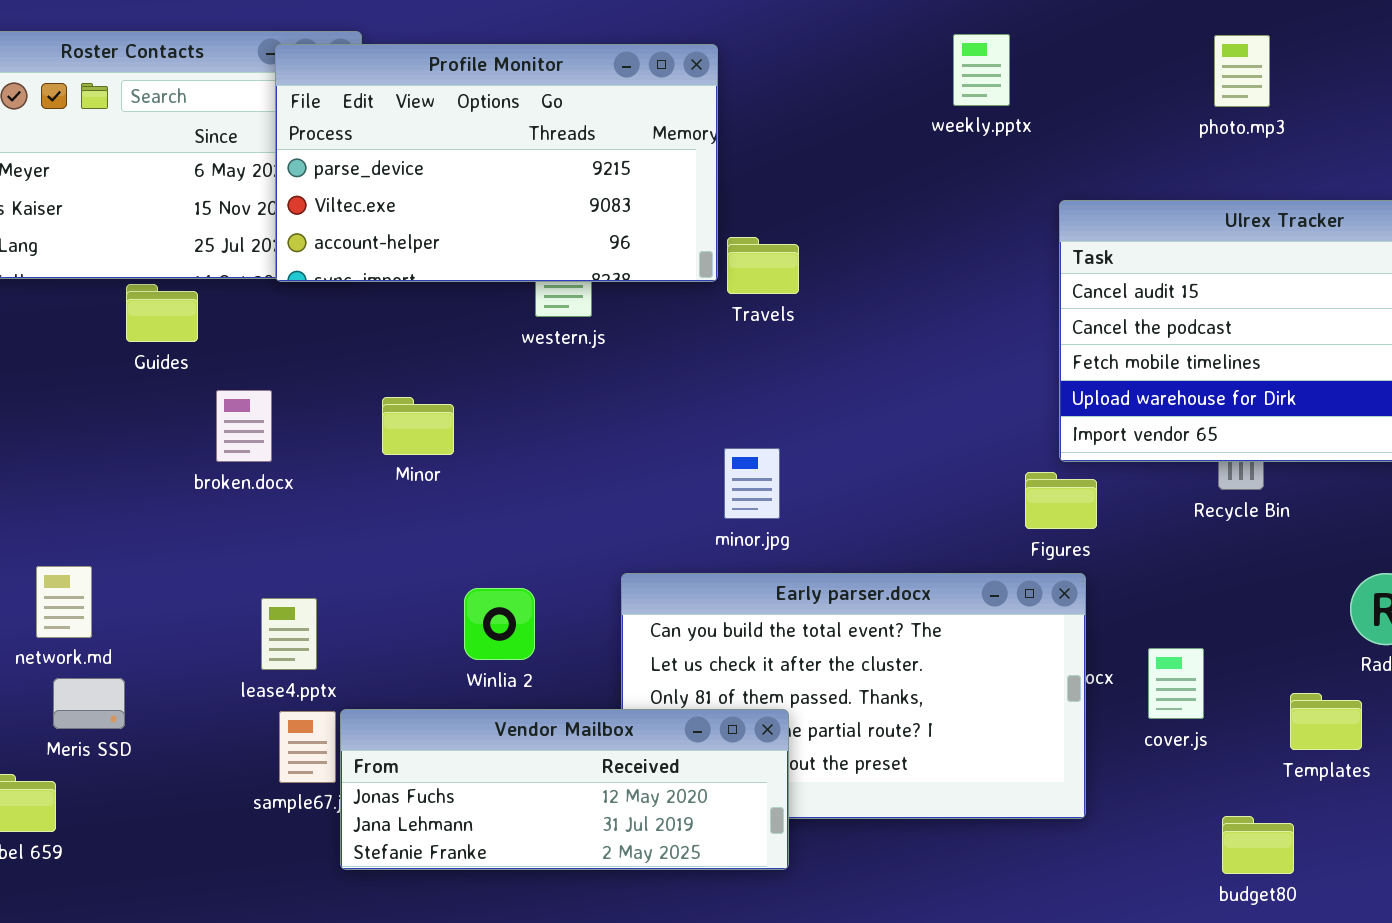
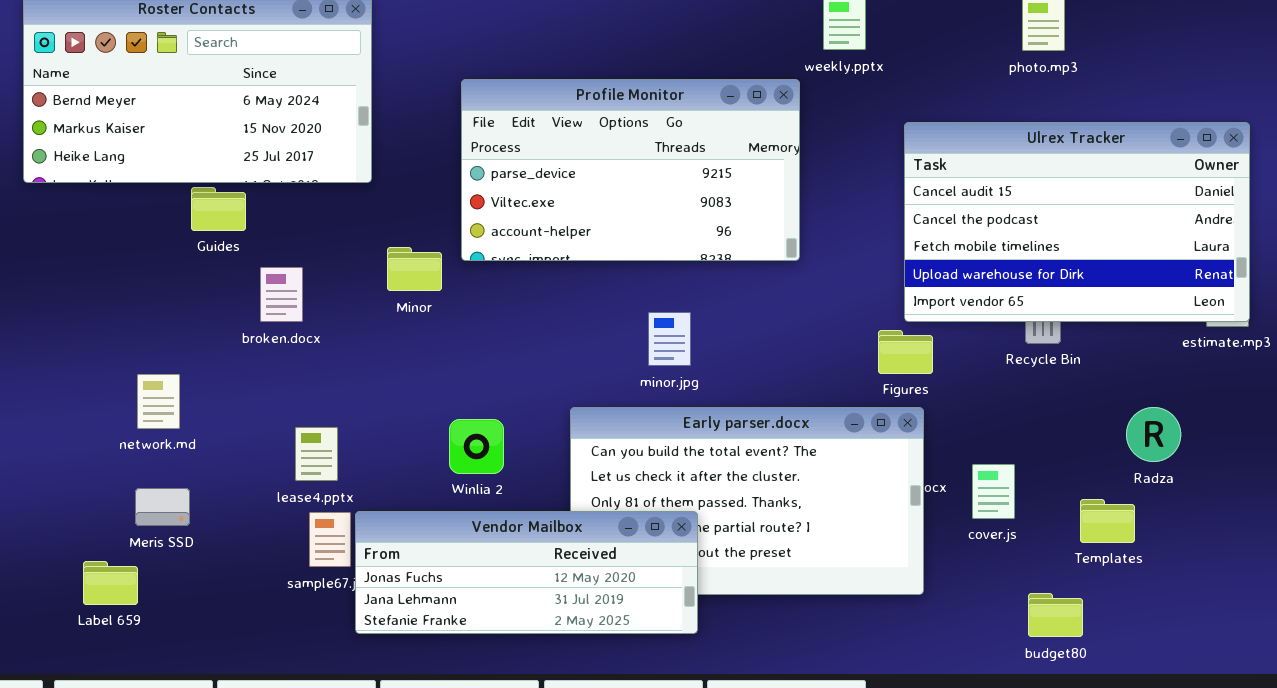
Profile Monitor: [275,44,718,282] -> [461,79,800,261], moved
Minor: [382,397,454,455] -> [387,247,442,291], moved
network.md: [36,566,92,638] -> [137,374,180,429], moved

